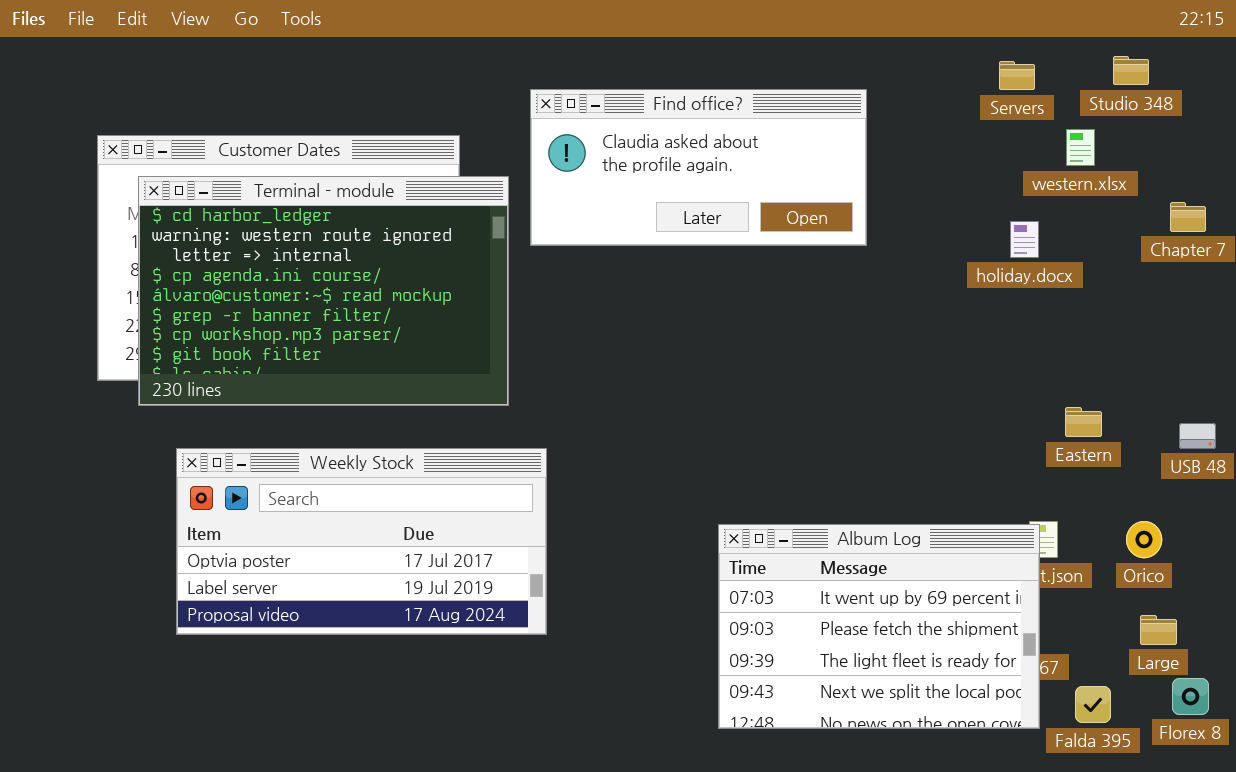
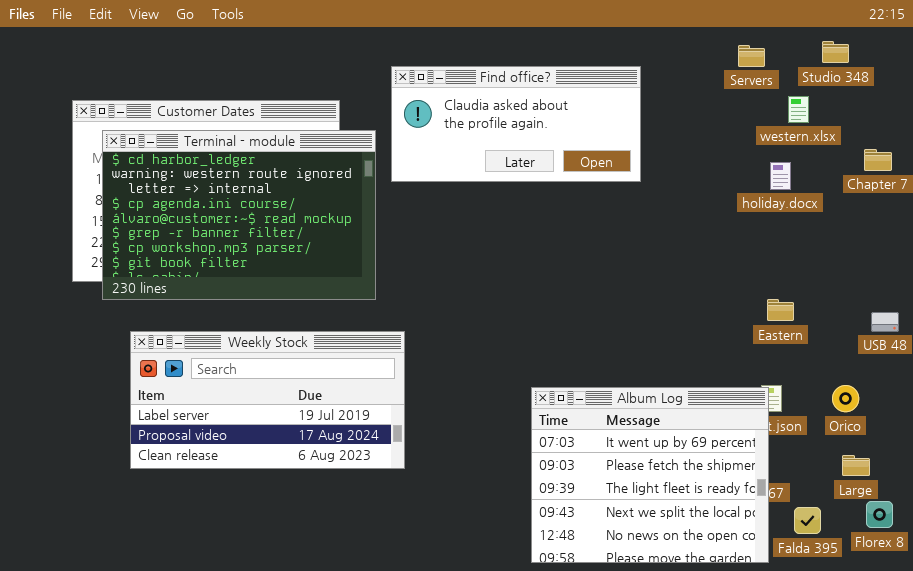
holiday.docx: [1010,221,1039,258] -> [770,162,791,190], moved
Eastern: [1065,407,1102,437] -> [767,299,794,321], moved
Weekly Stock: [176,448,547,635] -> [130,331,405,469], scrolled down 1 row
Album Log: [718,524,1040,729] -> [531,387,769,563], resized

